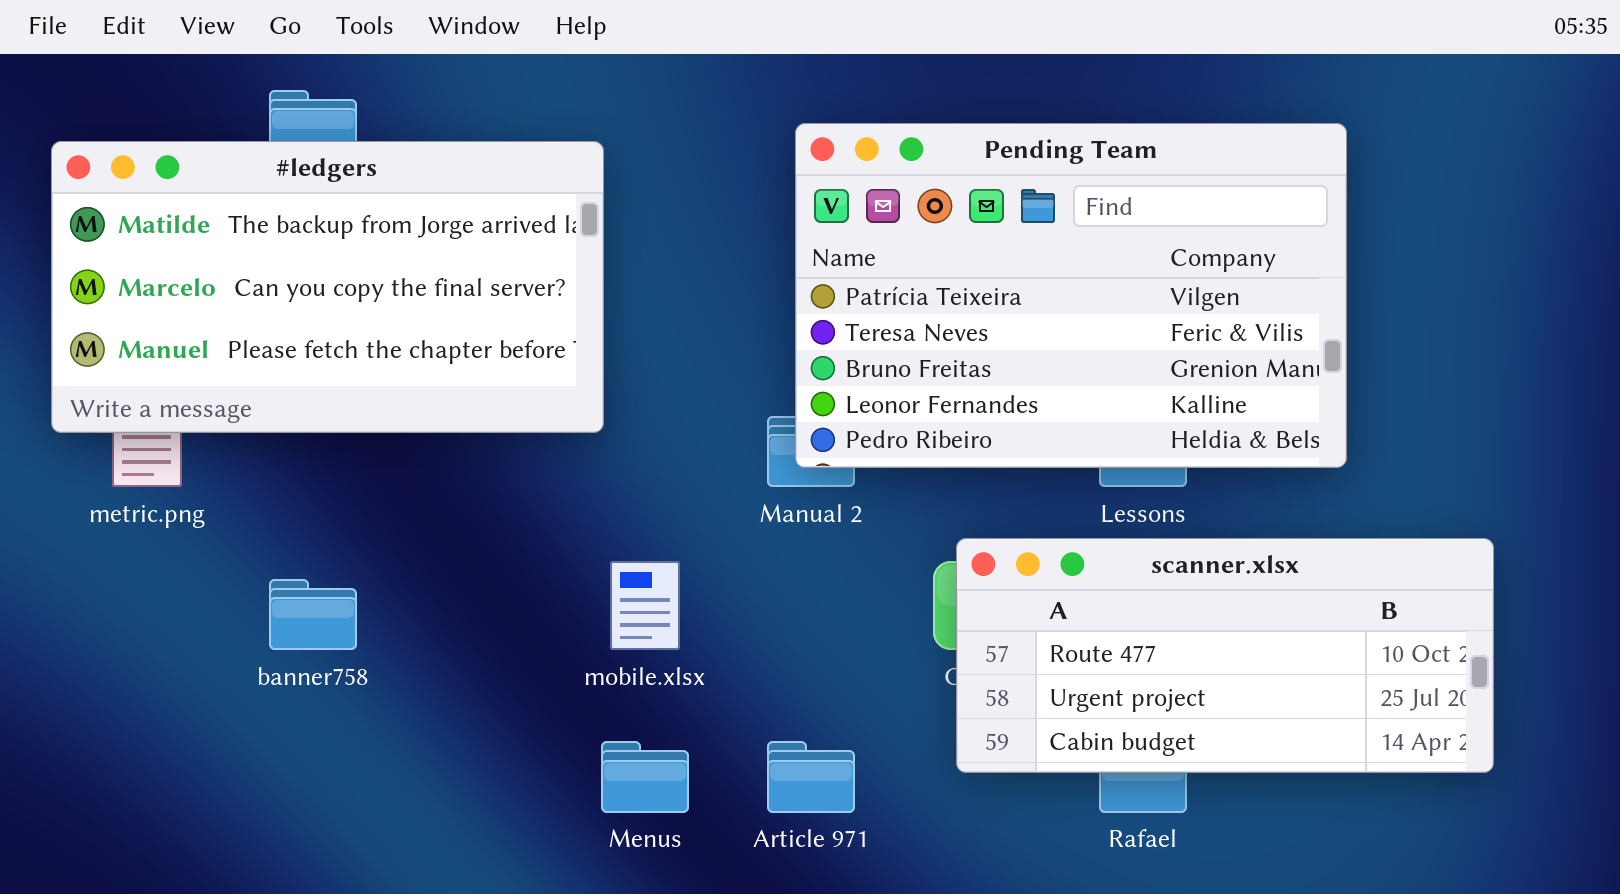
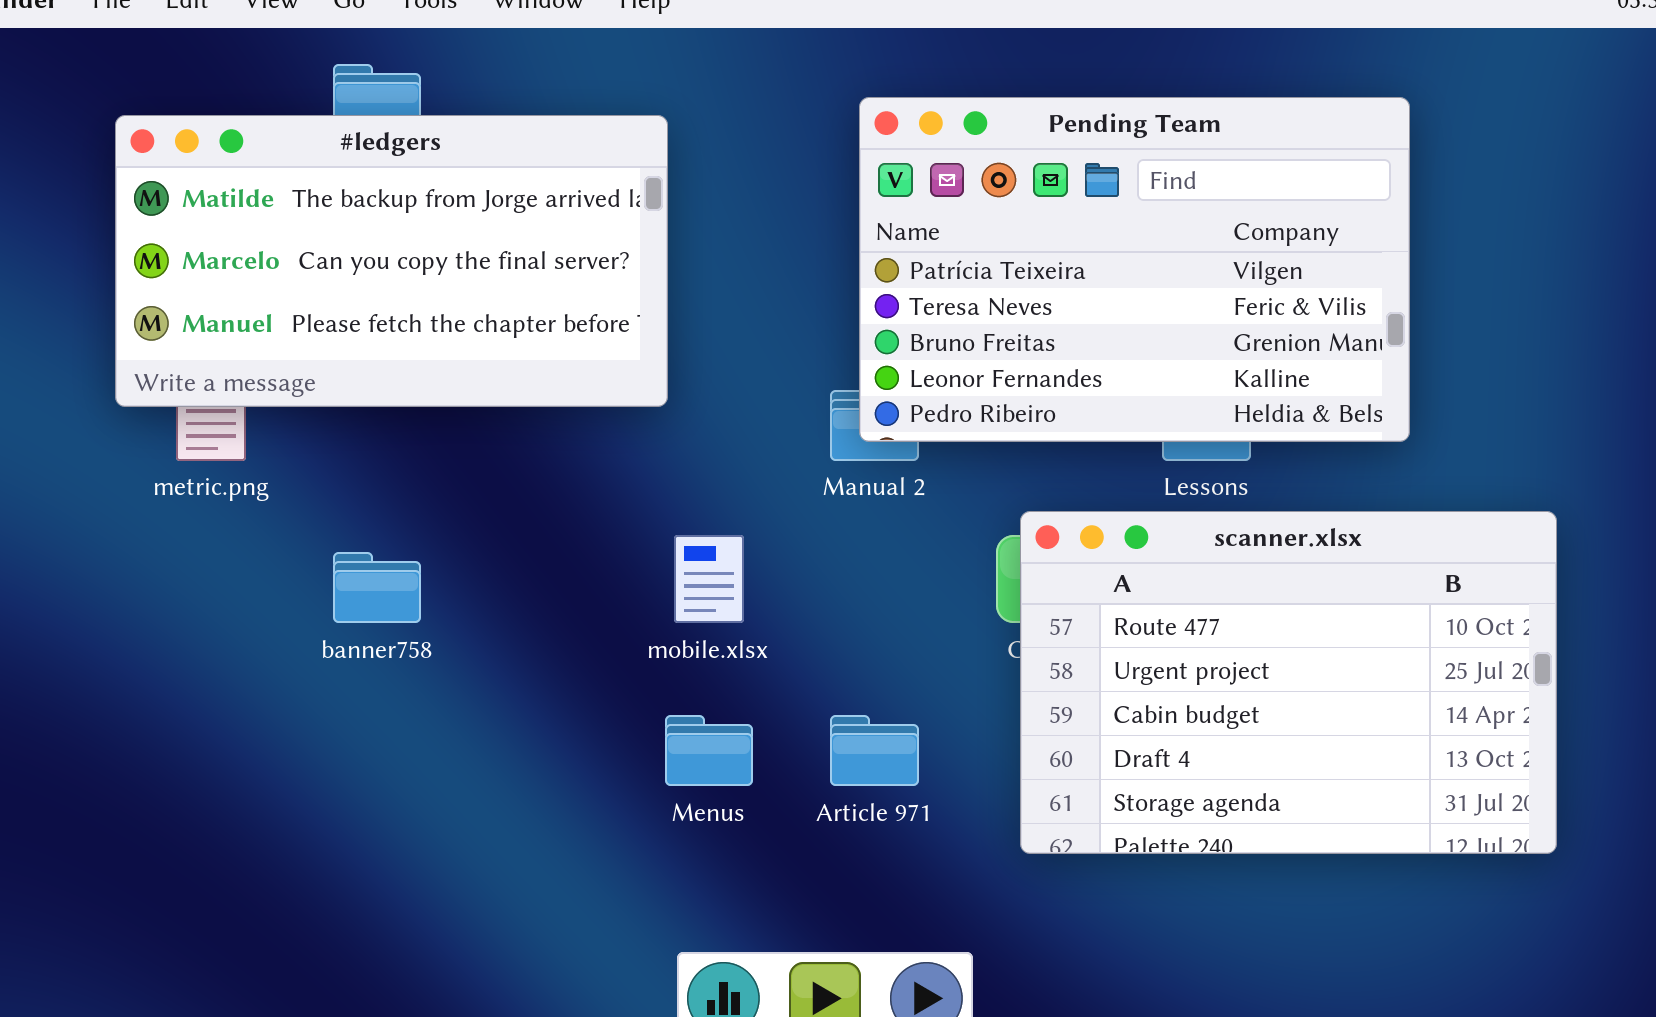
scanner.xlsx: [956,538,1494,773] -> [1020,511,1557,854], resized

